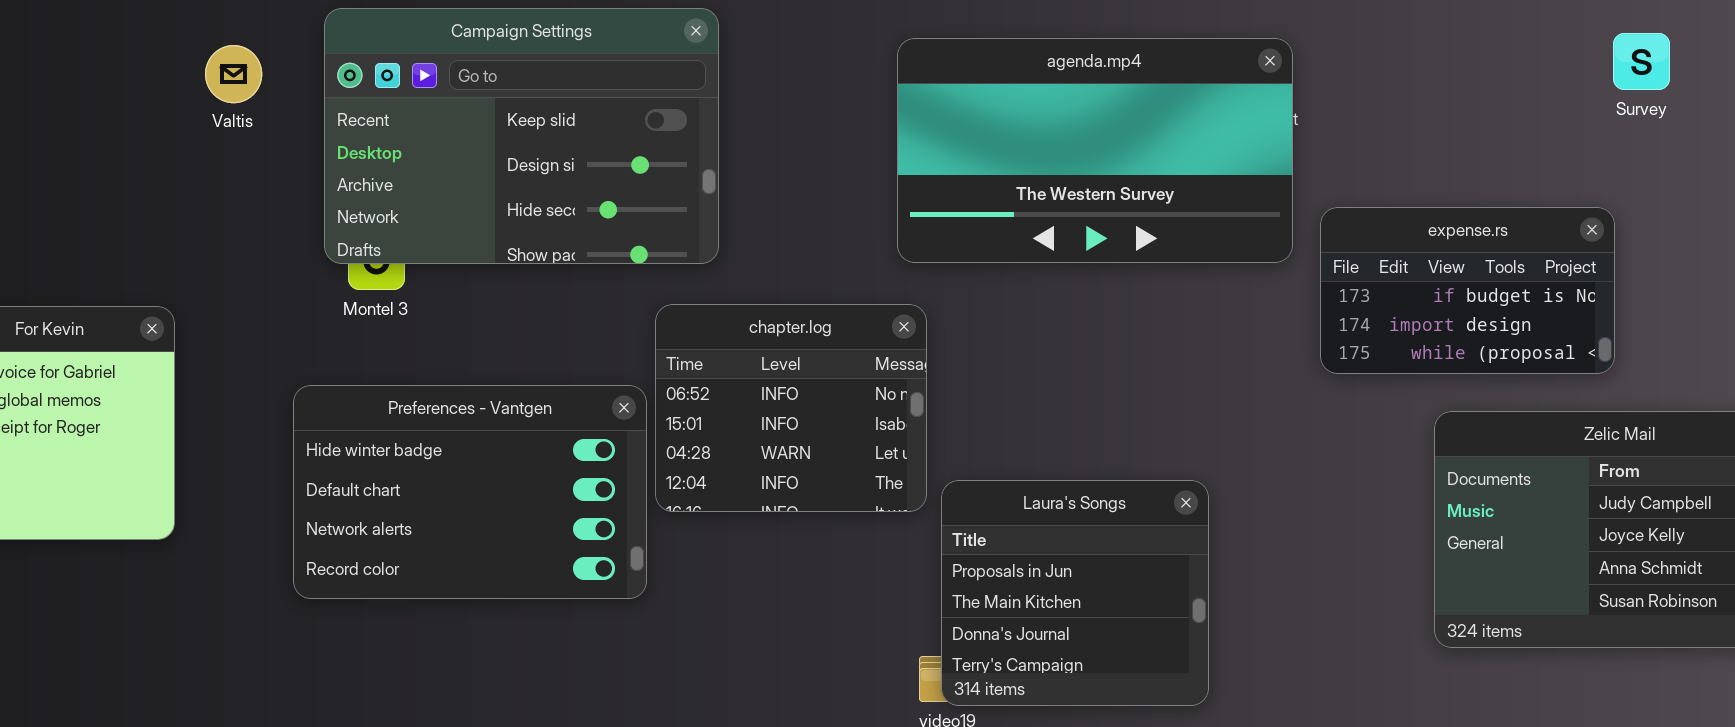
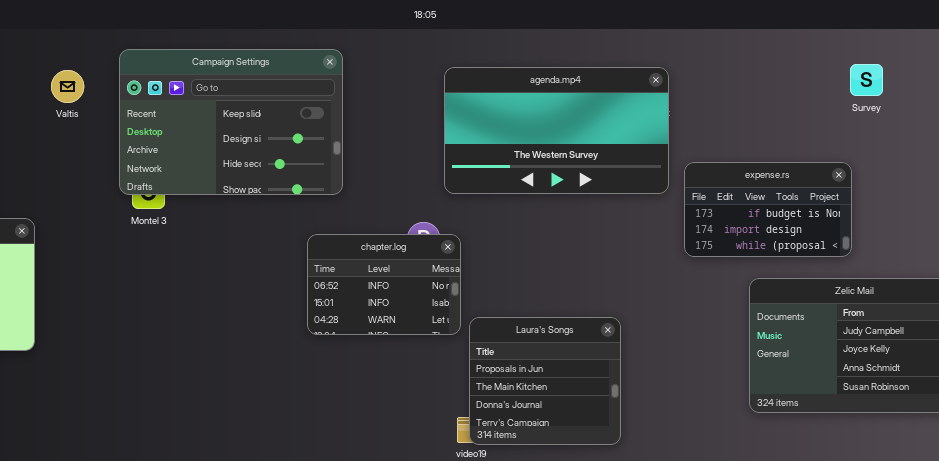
chapter.log: [655,304,927,512] -> [307,234,461,335], resized
Preferences - Vantgen: [293,385,647,599] -> none, closed

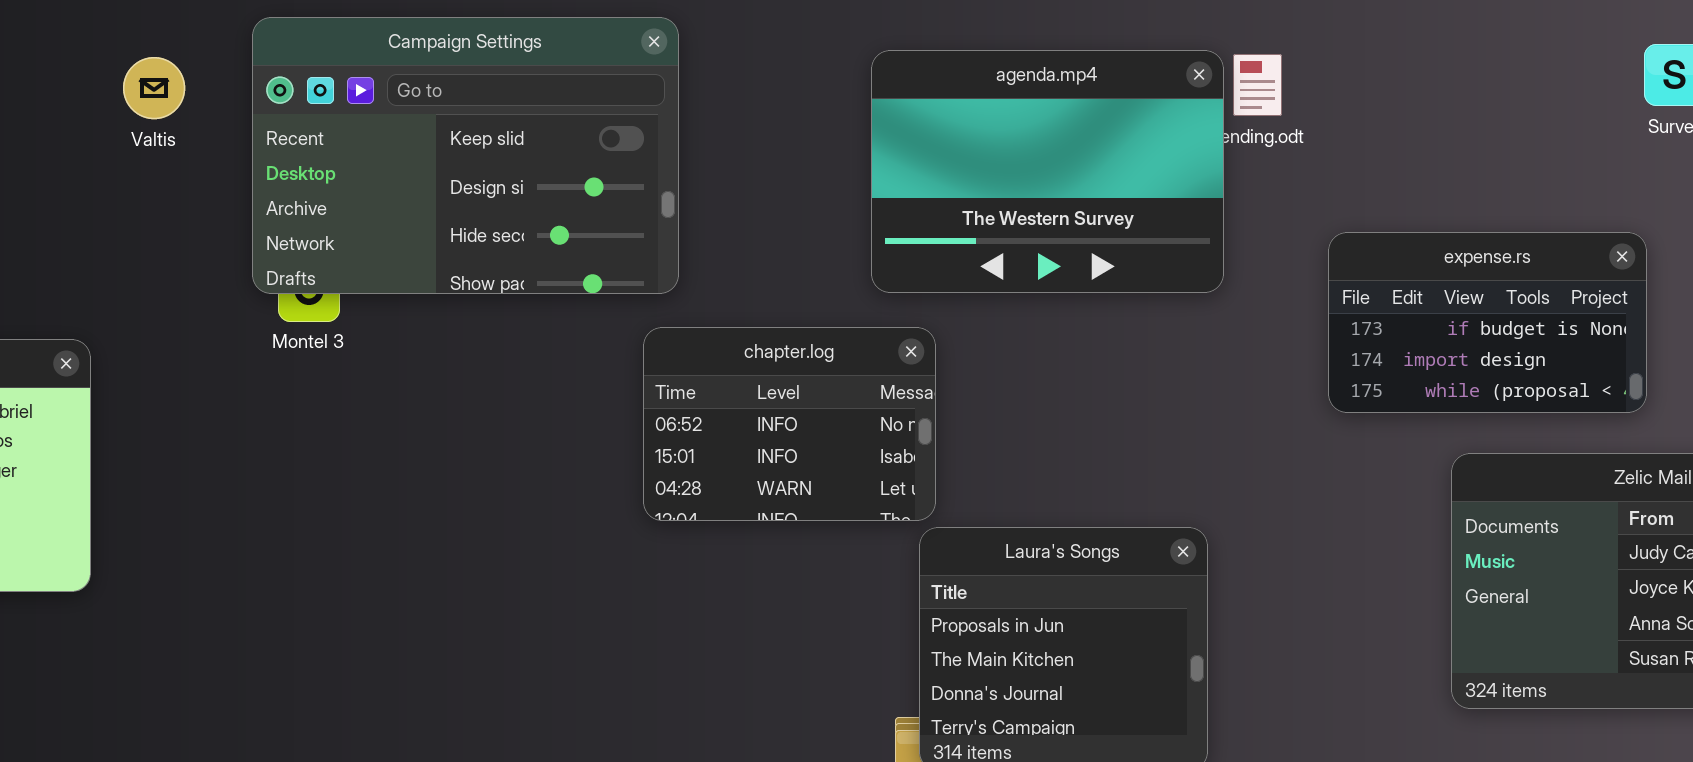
agenda.mp4: [444,67,669,194] -> [871,50,1224,293], resized
chapter.log: [307,234,461,335] -> [643,327,936,521], moved

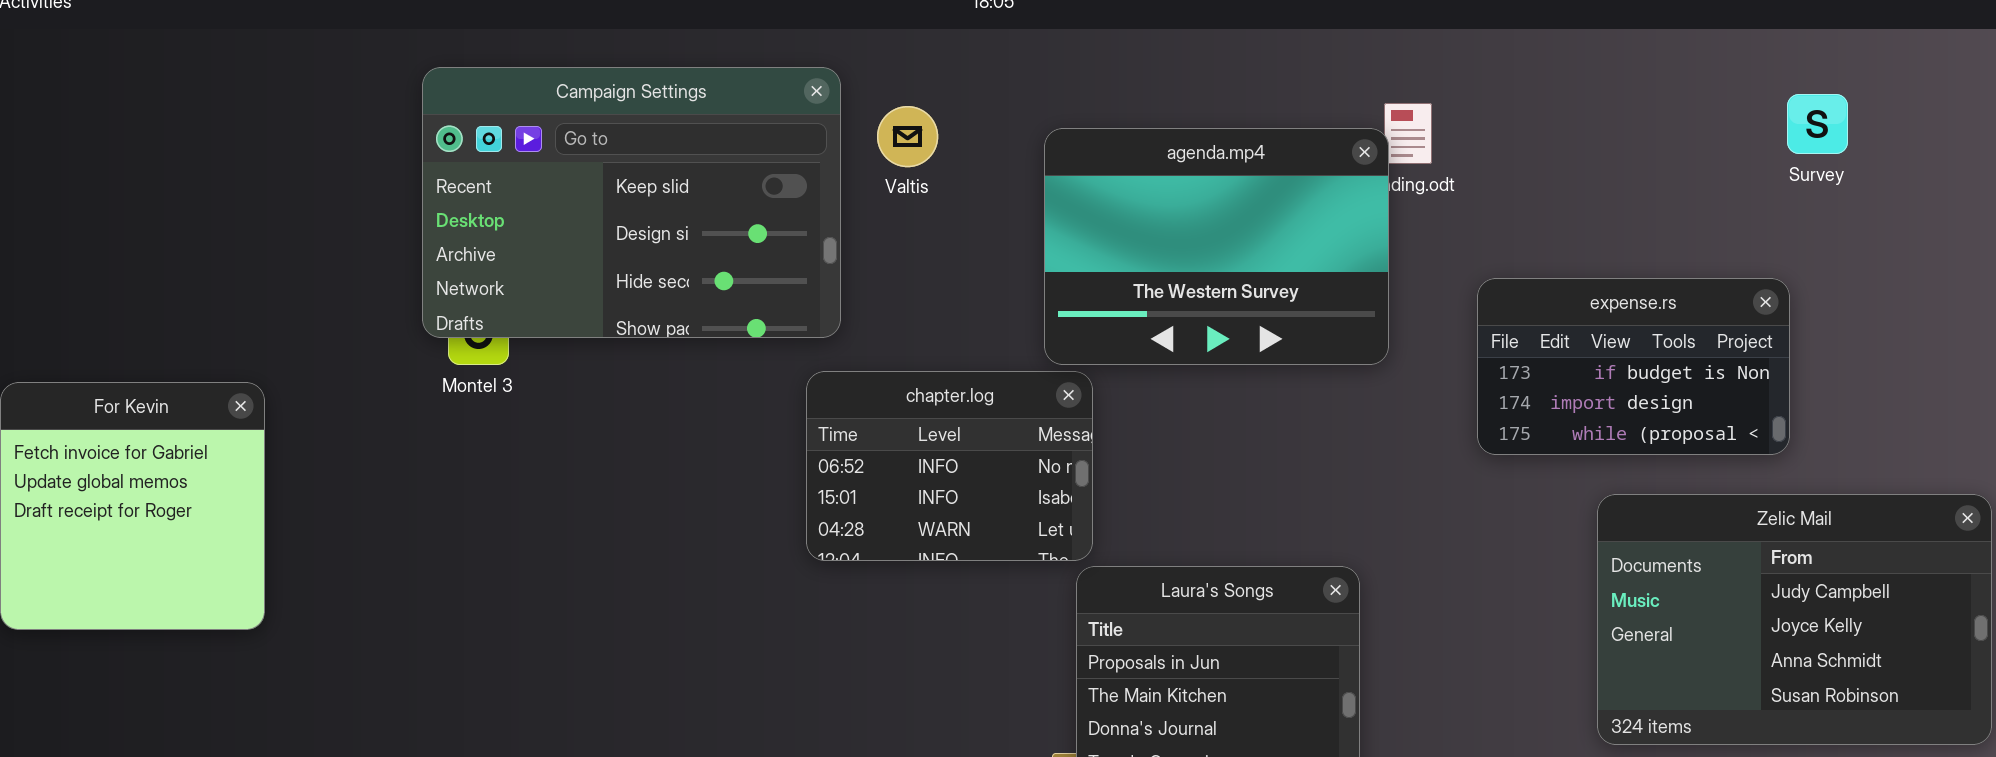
agenda.mp4: [871,50,1224,293] -> [1044,128,1389,365], moved
Valtis: [123,57,185,119] -> [877,106,938,167], moved

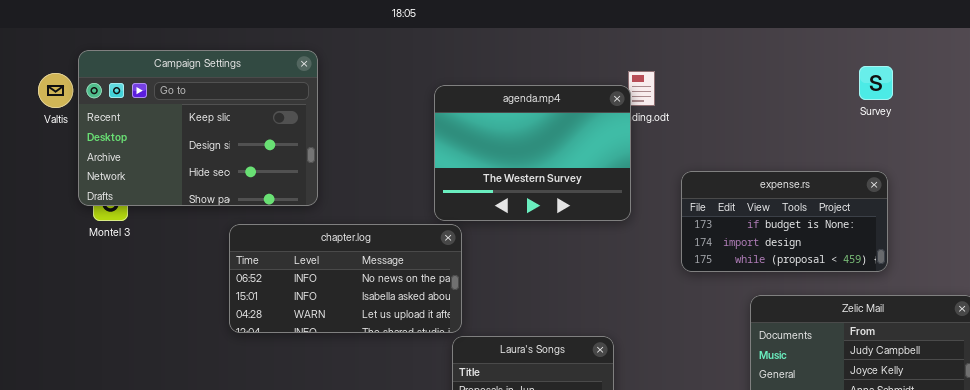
Valtis: [877,106,938,167] -> [38,73,73,108], moved
expense.rs: [1477,278,1790,455] -> [681,171,888,272], resized
chapter.log: [806,371,1093,561] -> [229,224,462,333], resized

